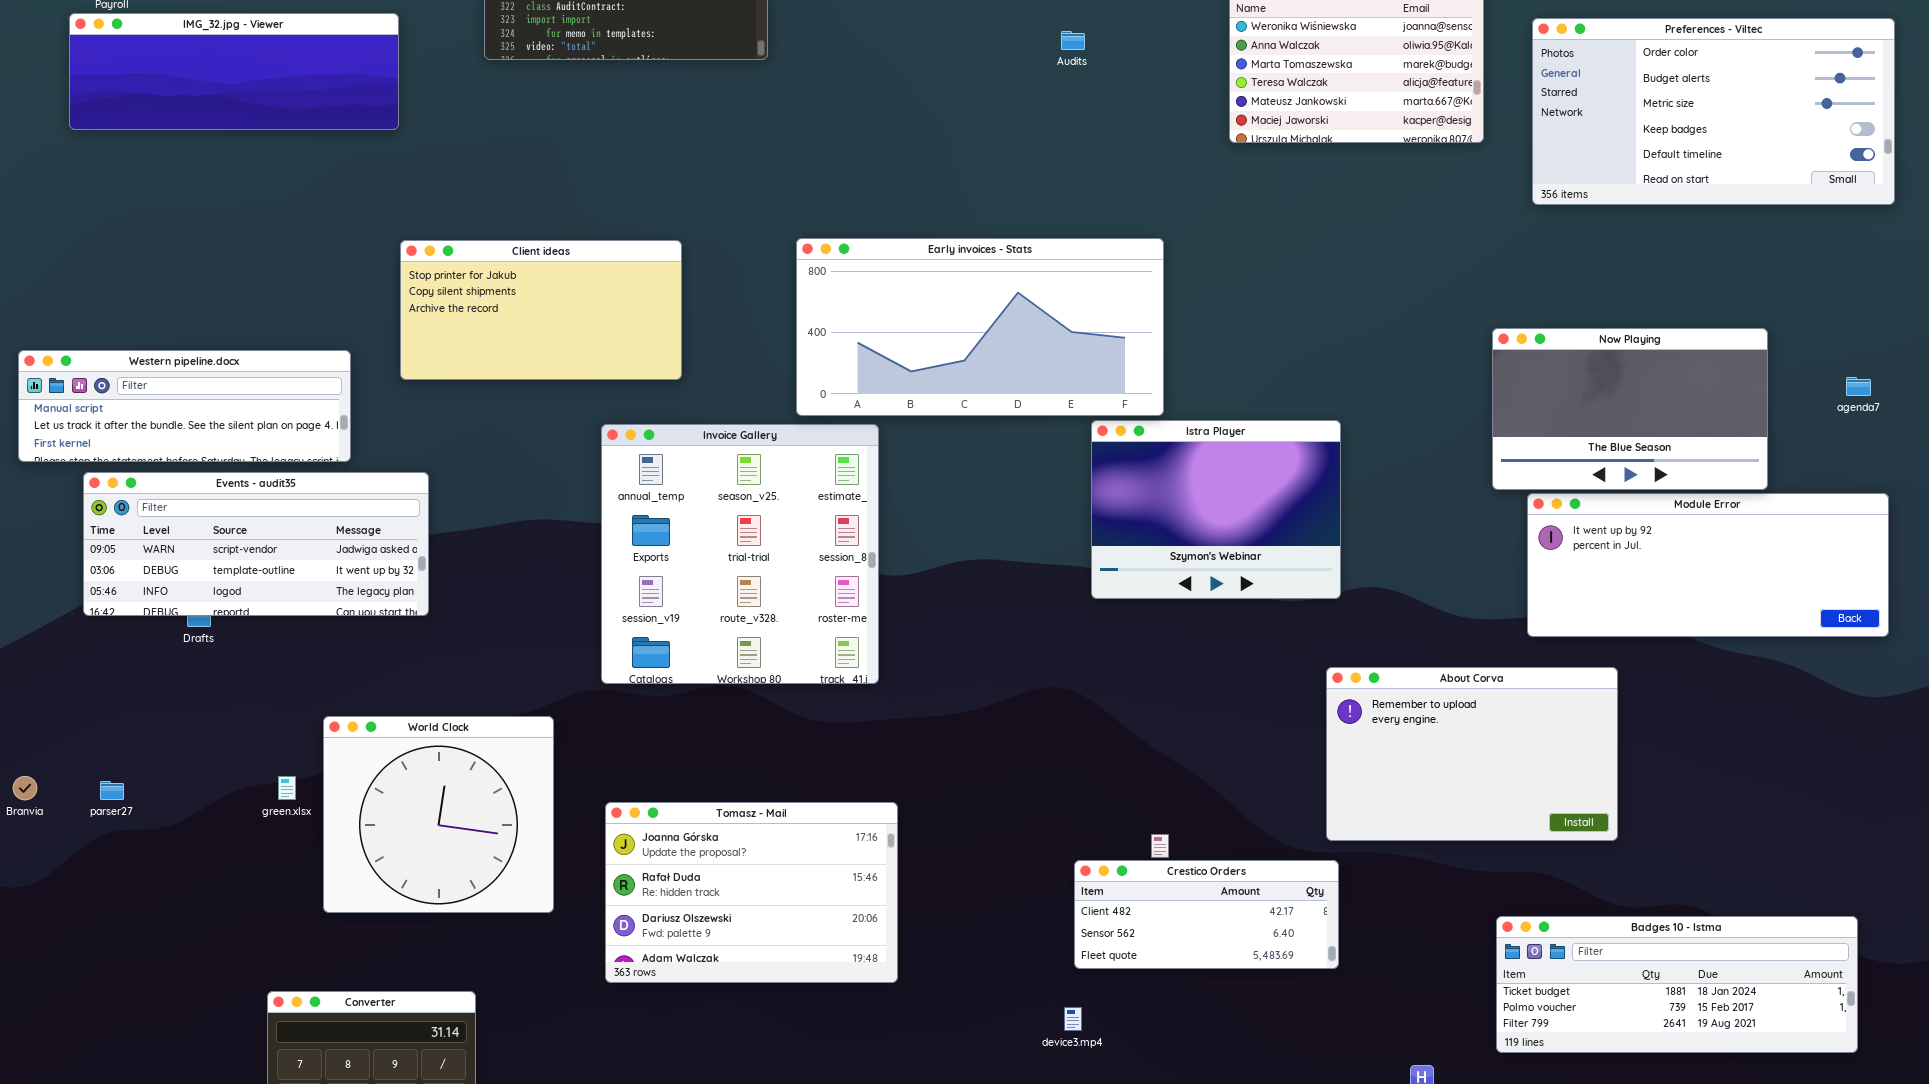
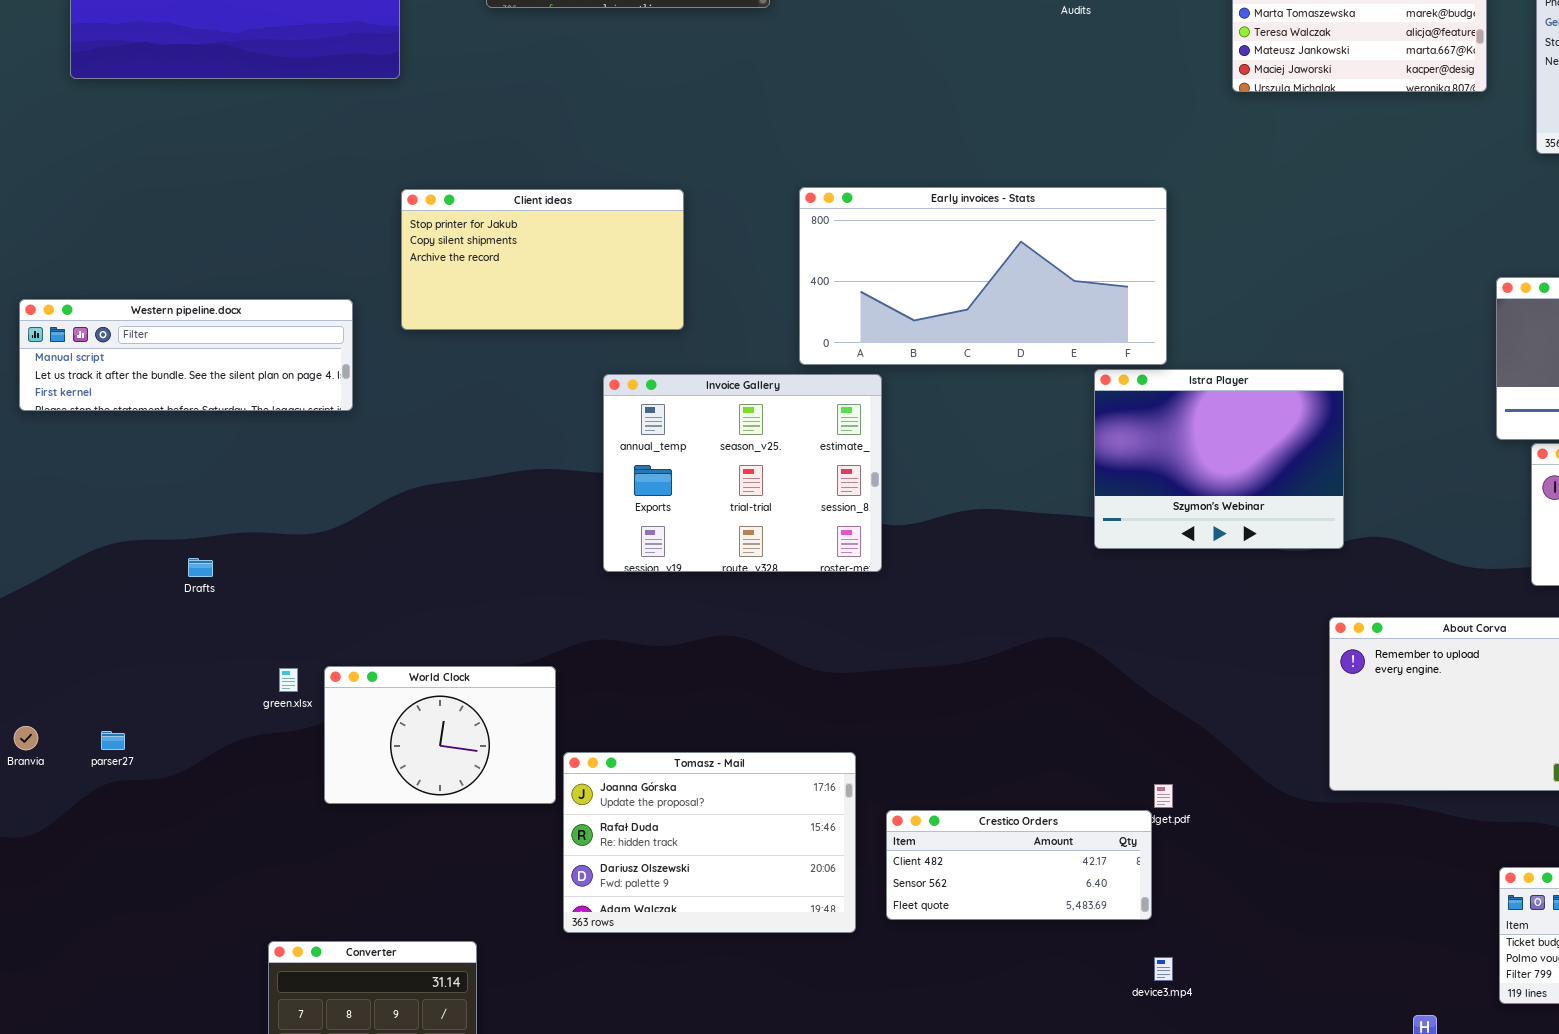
Invoice Gallery: [601,424,879,684] -> [603,374,882,572], resized
Events - audit35: [83,472,429,616] -> none, closed
World Clock: [323,716,554,913] -> [324,666,556,804], resized
green.xlsx: [278,776,296,800] -> [279,668,298,692], moved
Tomasz - Mail: [605,802,898,983] -> [563,752,856,933], moved
Crestico Orders: [1074,860,1339,969] -> [886,810,1152,920], moved
device3.mp4: [1064,1007,1082,1031] -> [1154,957,1173,981], moved

